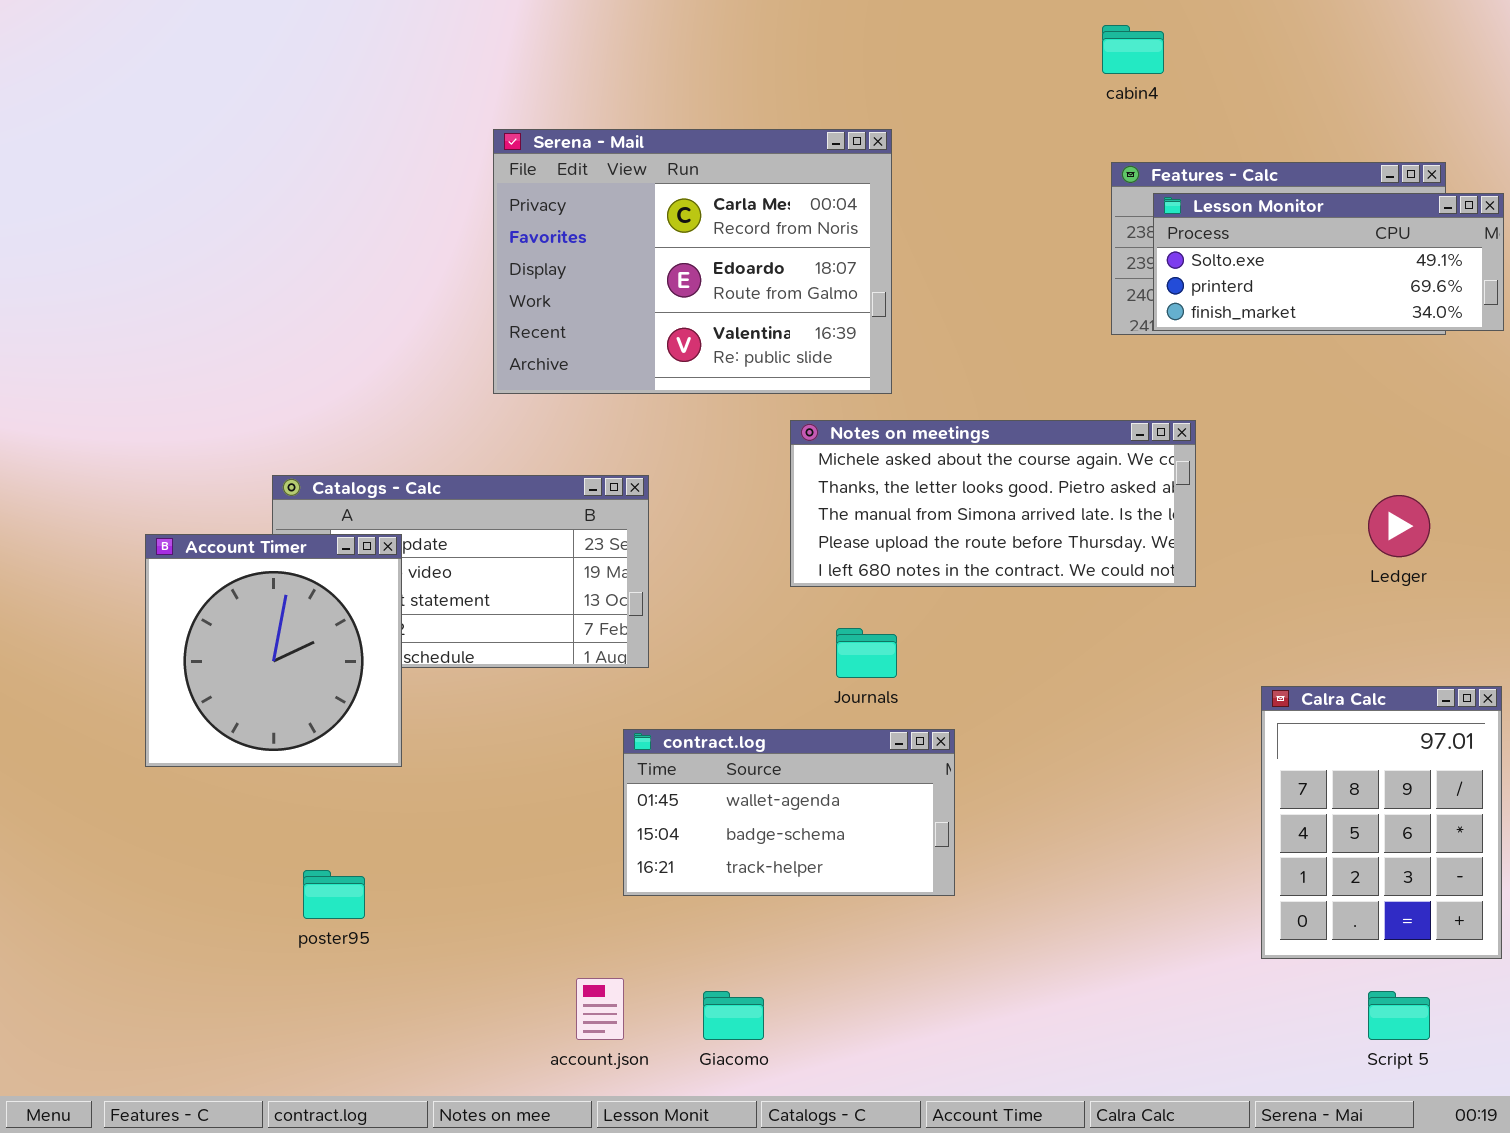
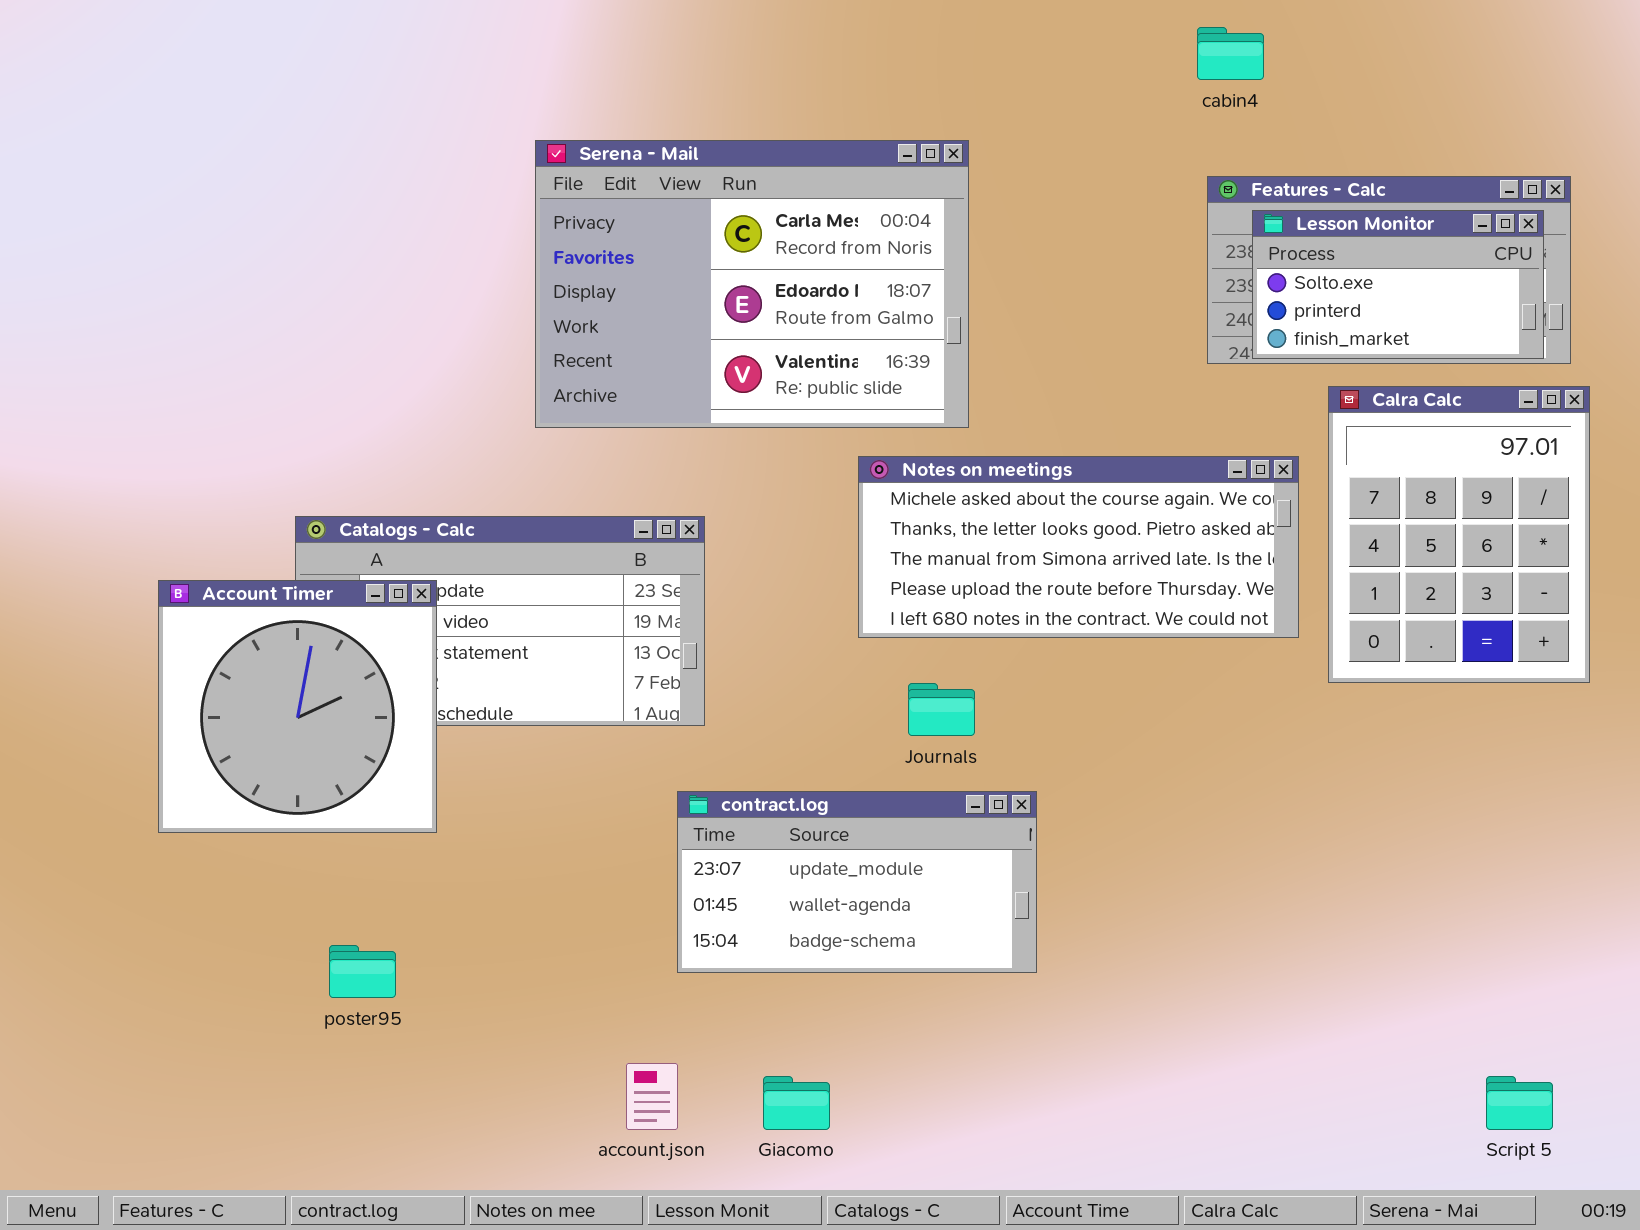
Lesson Monitor: [1153,193,1504,331] -> [1252,210,1544,359], resized
Calra Calc: [1261,686,1502,959] -> [1328,386,1590,683], moved
contract.log: [623,729,955,896] -> [677,791,1037,973], scrolled up 1 row

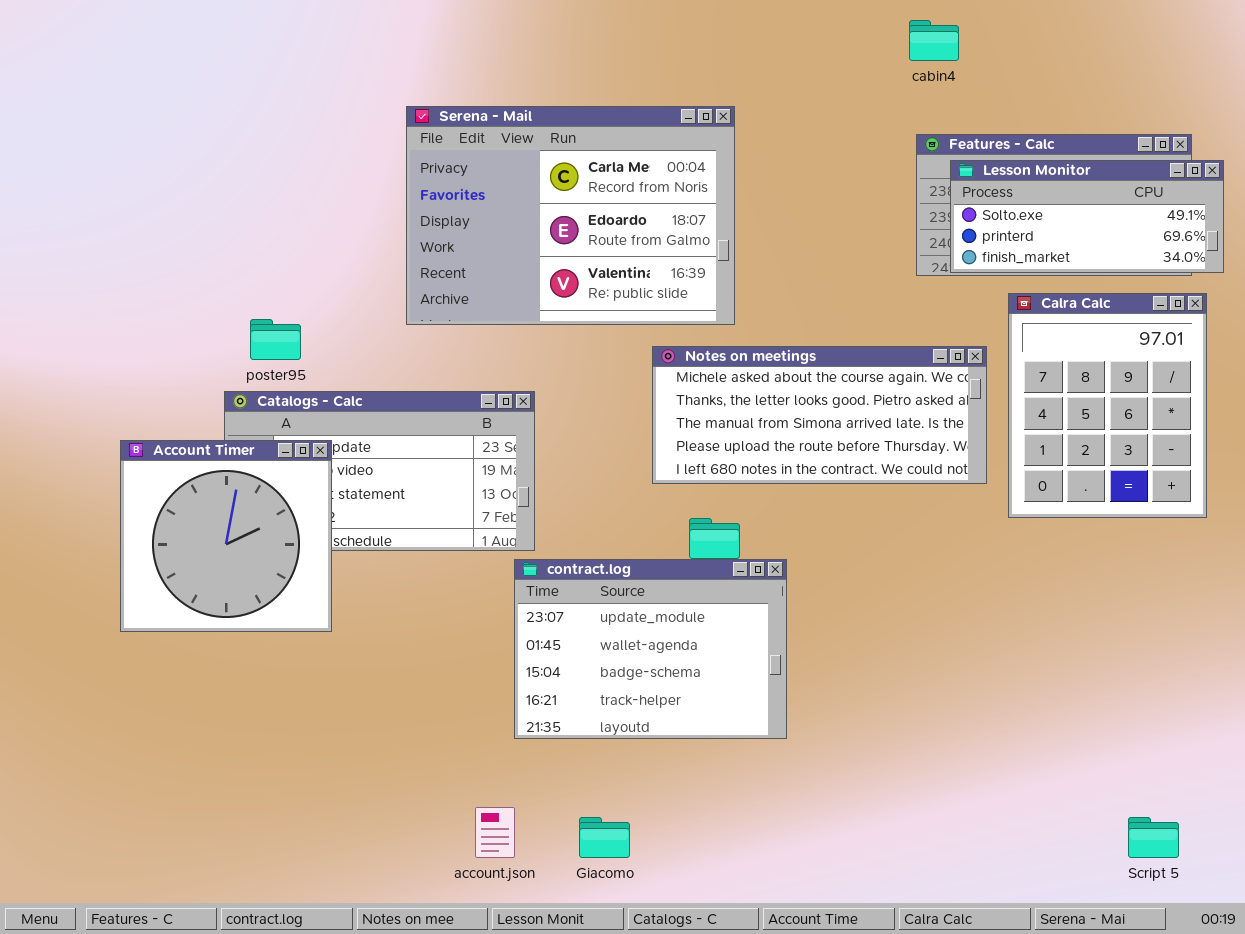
Lesson Monitor: [1252,210,1544,359] -> [950,160,1224,273], resized
contract.log: [677,791,1037,973] -> [514,559,787,739], resized
poster95: [329,945,396,998] -> [250,319,301,360], moved

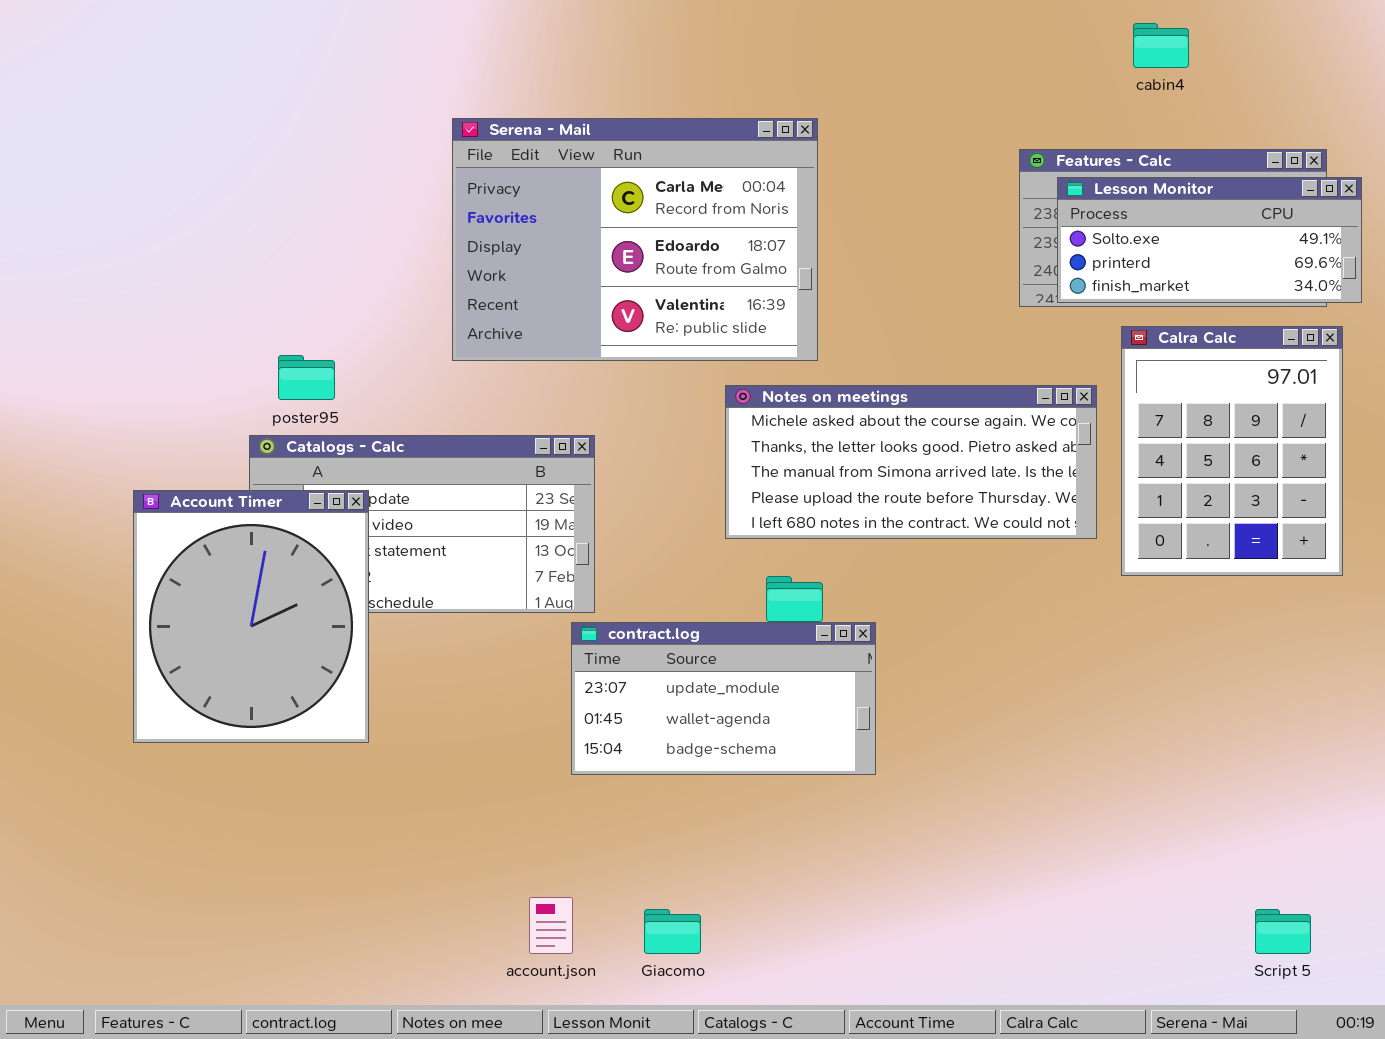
cabin4: [909,20,959,61] -> [1133,23,1189,68], moved
Account Timer: [120,440,332,632] -> [133,490,369,743], resized
contract.log: [514,559,787,739] -> [571,622,876,775], resized

